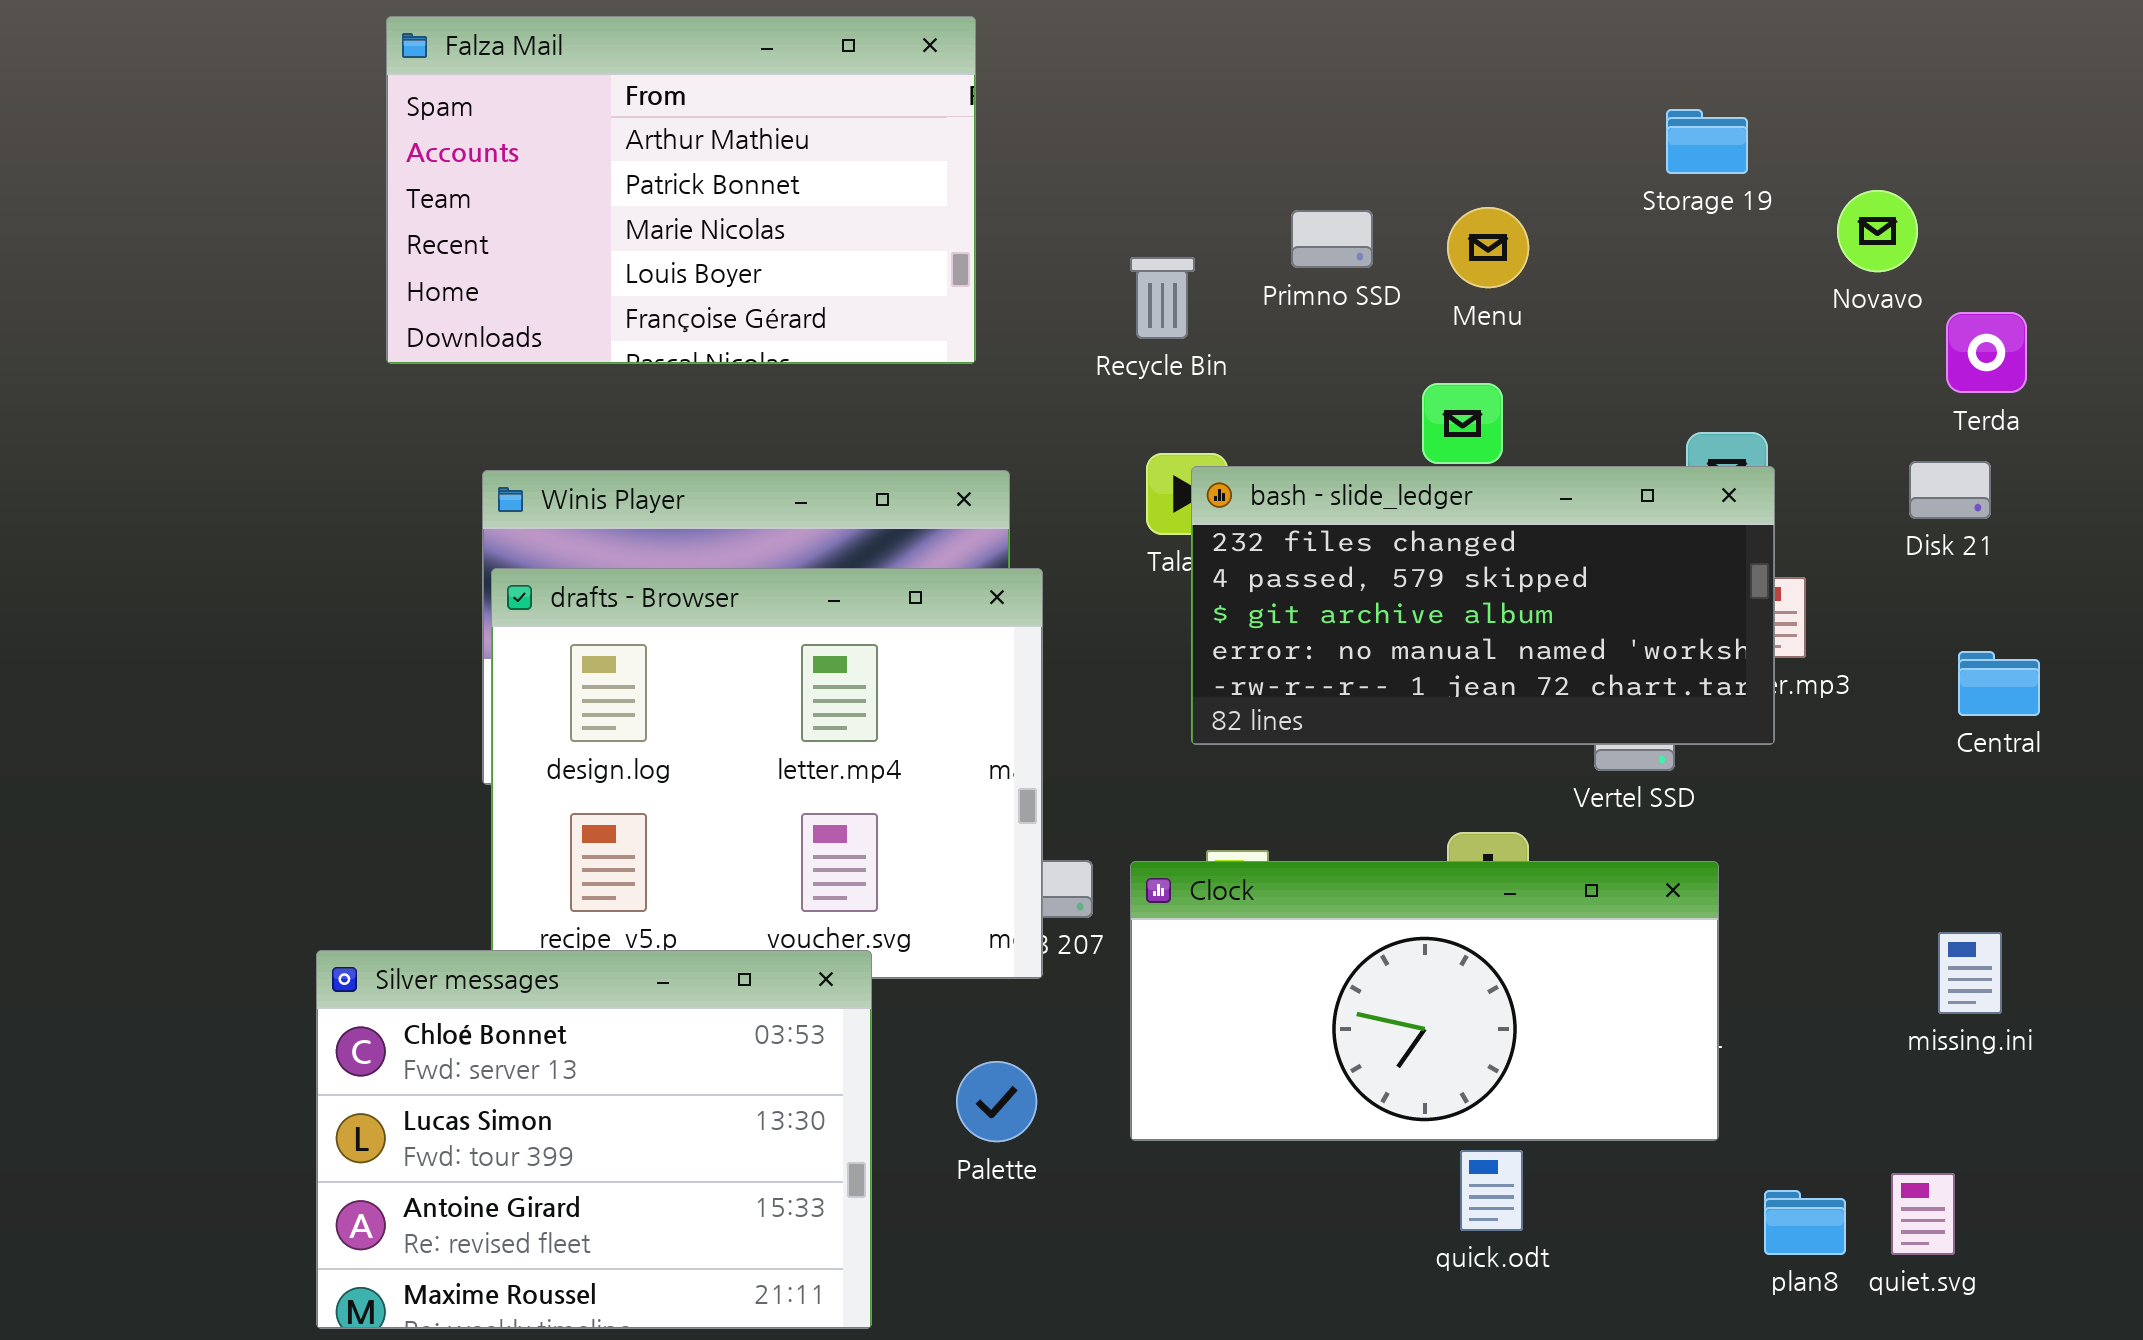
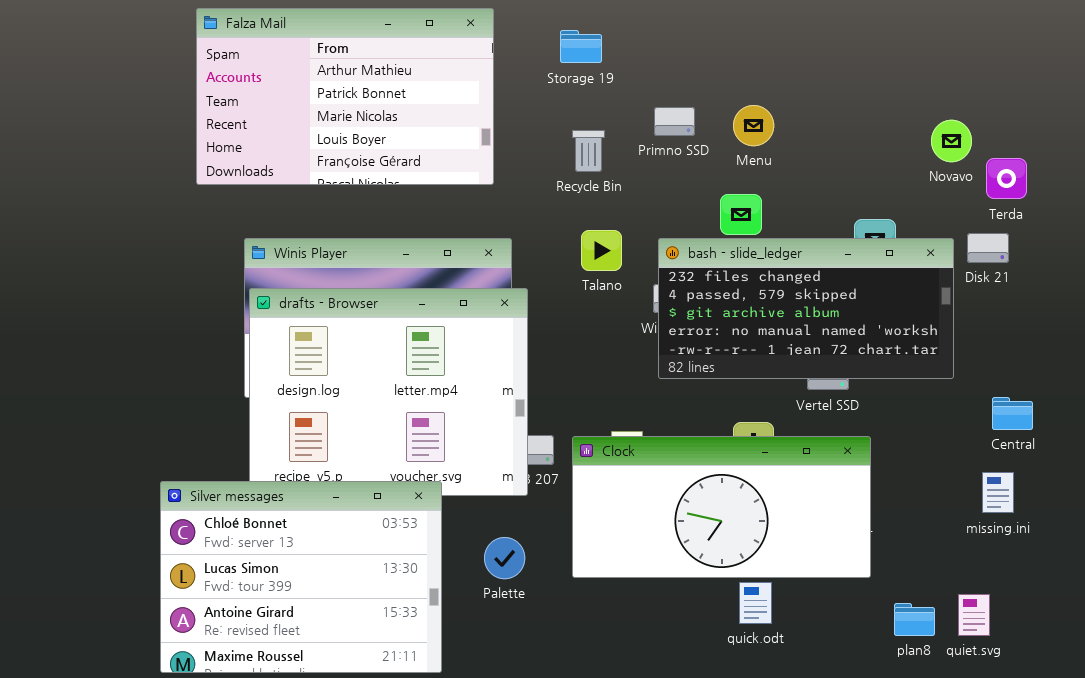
Storage 19: [1666,109,1748,174] -> [560,30,602,63], moved
Novavo: [1837,190,1918,272] -> [931,120,972,162], moved
bash - slide_ledger: [1191,466,1775,745] -> [658,238,954,379], moved
Central: [1958,651,2040,716] -> [992,397,1033,430], moved

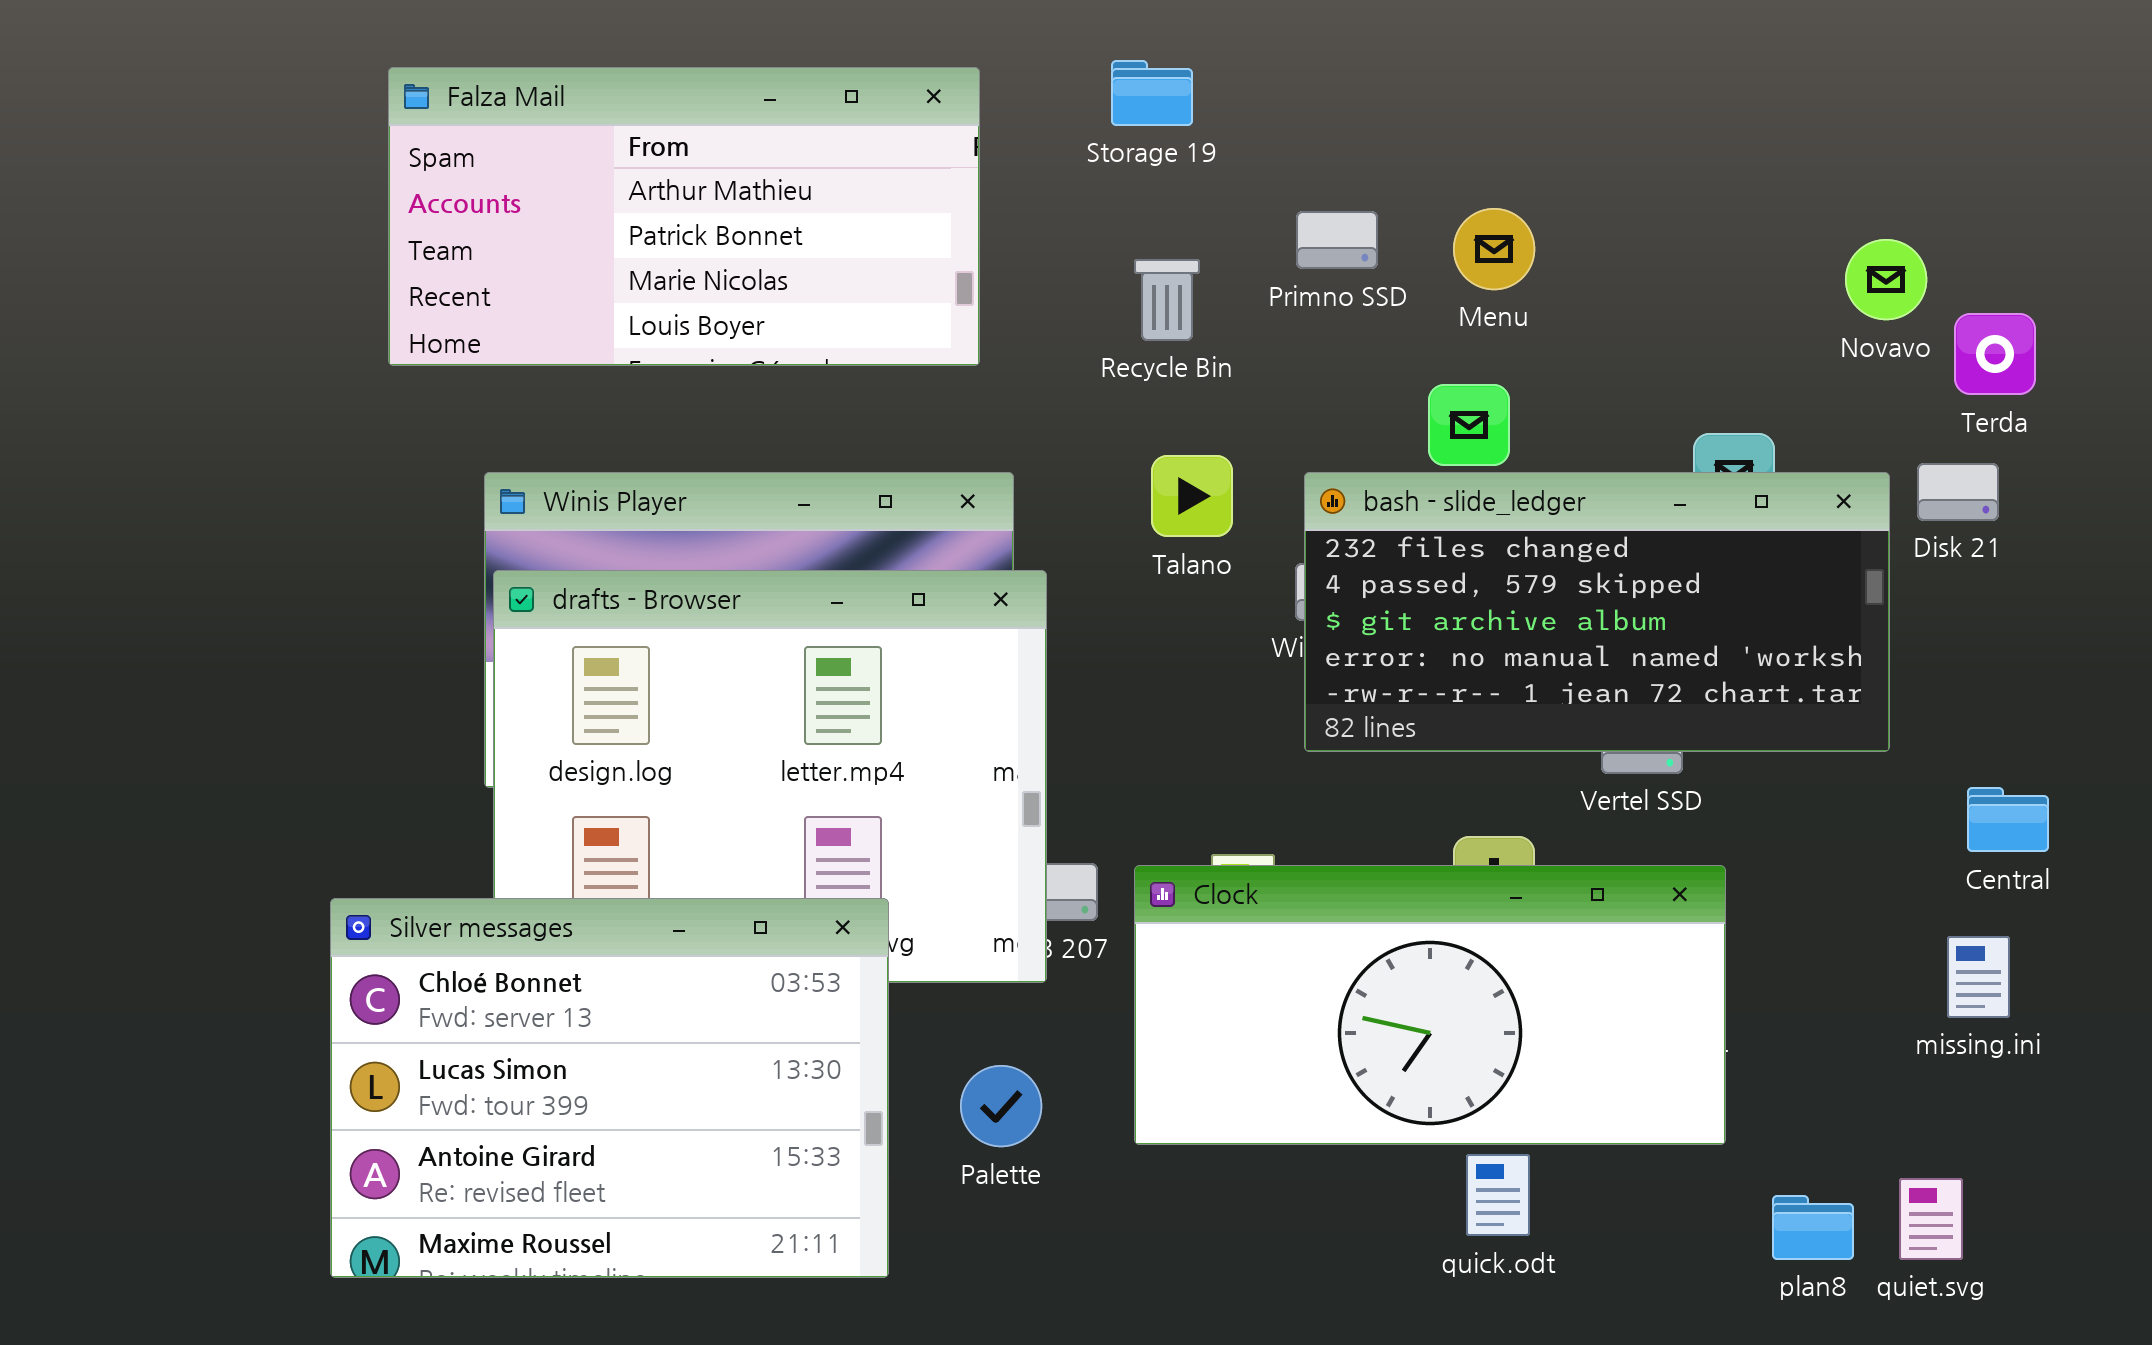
Falza Mail: [196,8,494,185] -> [388,67,980,366], resized
Silver messages: [160,481,442,673] -> [330,898,889,1278], moved

